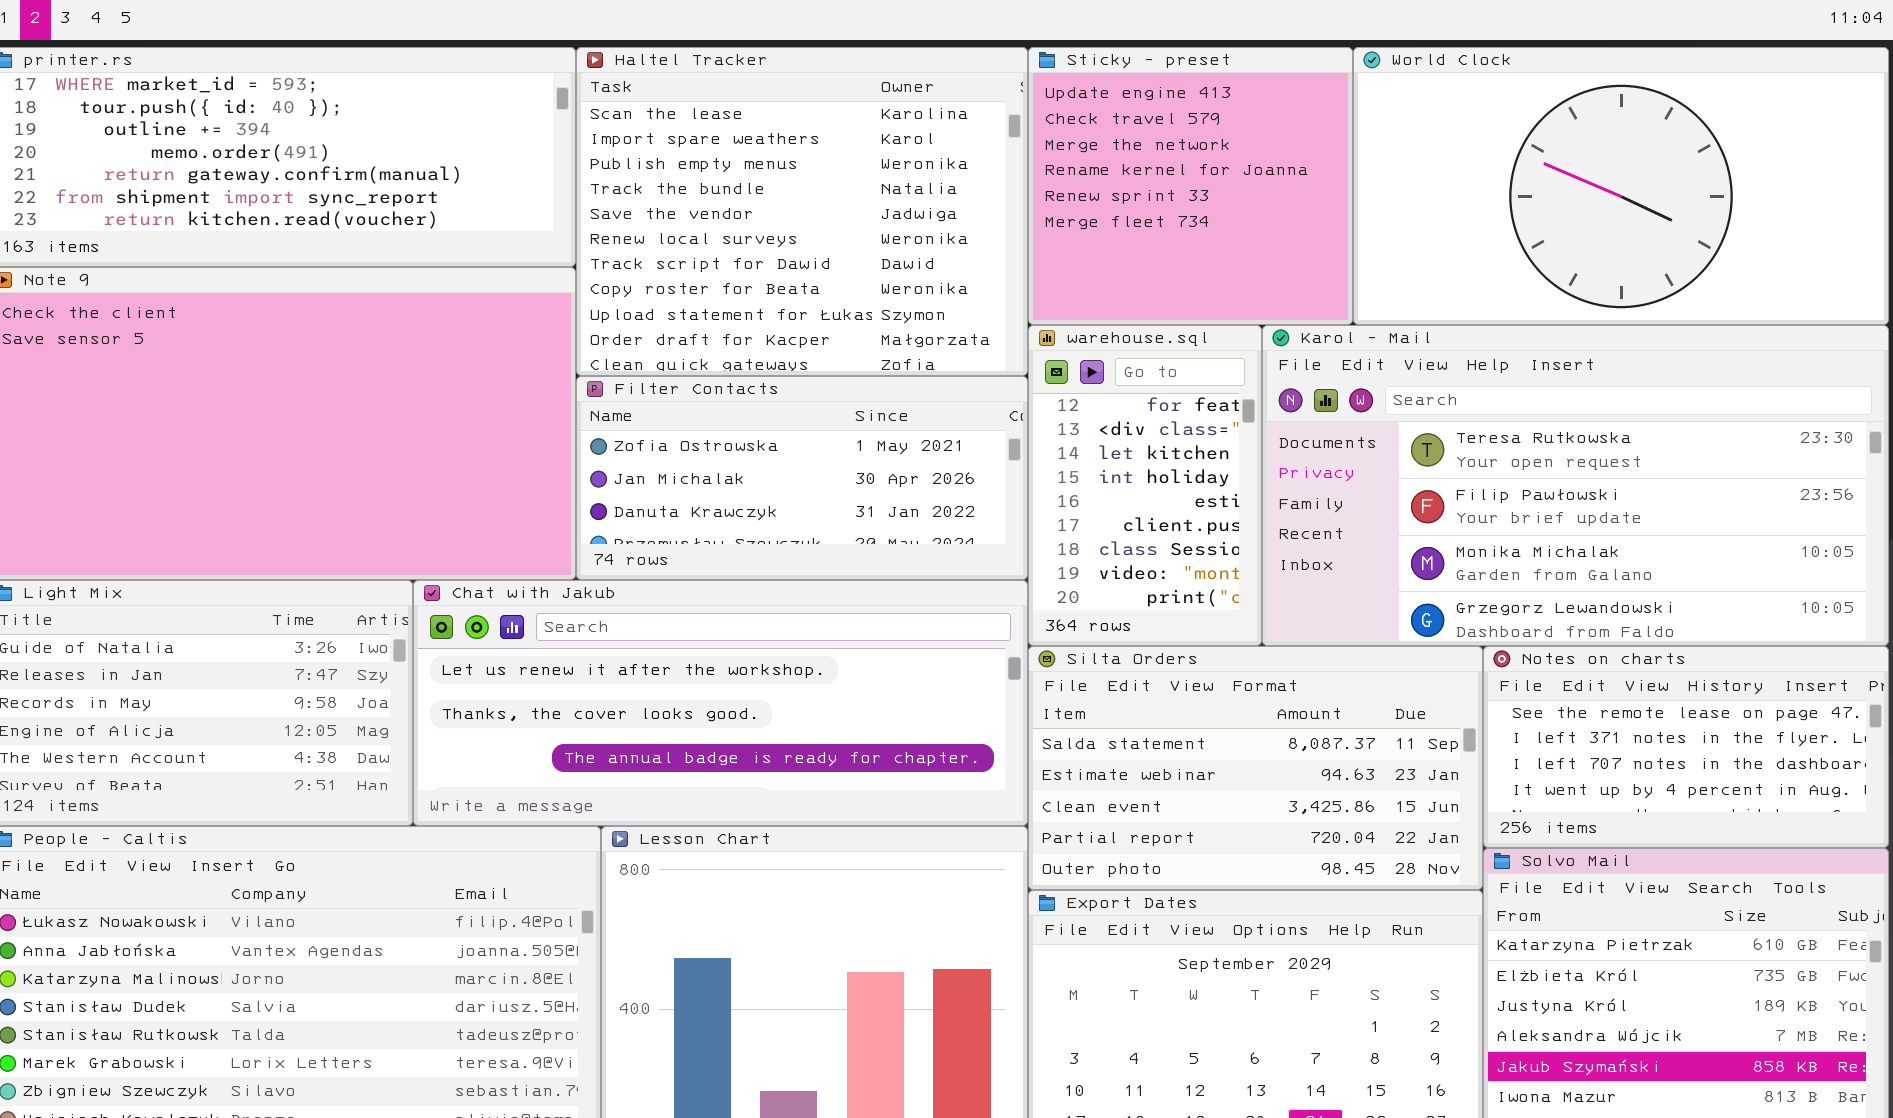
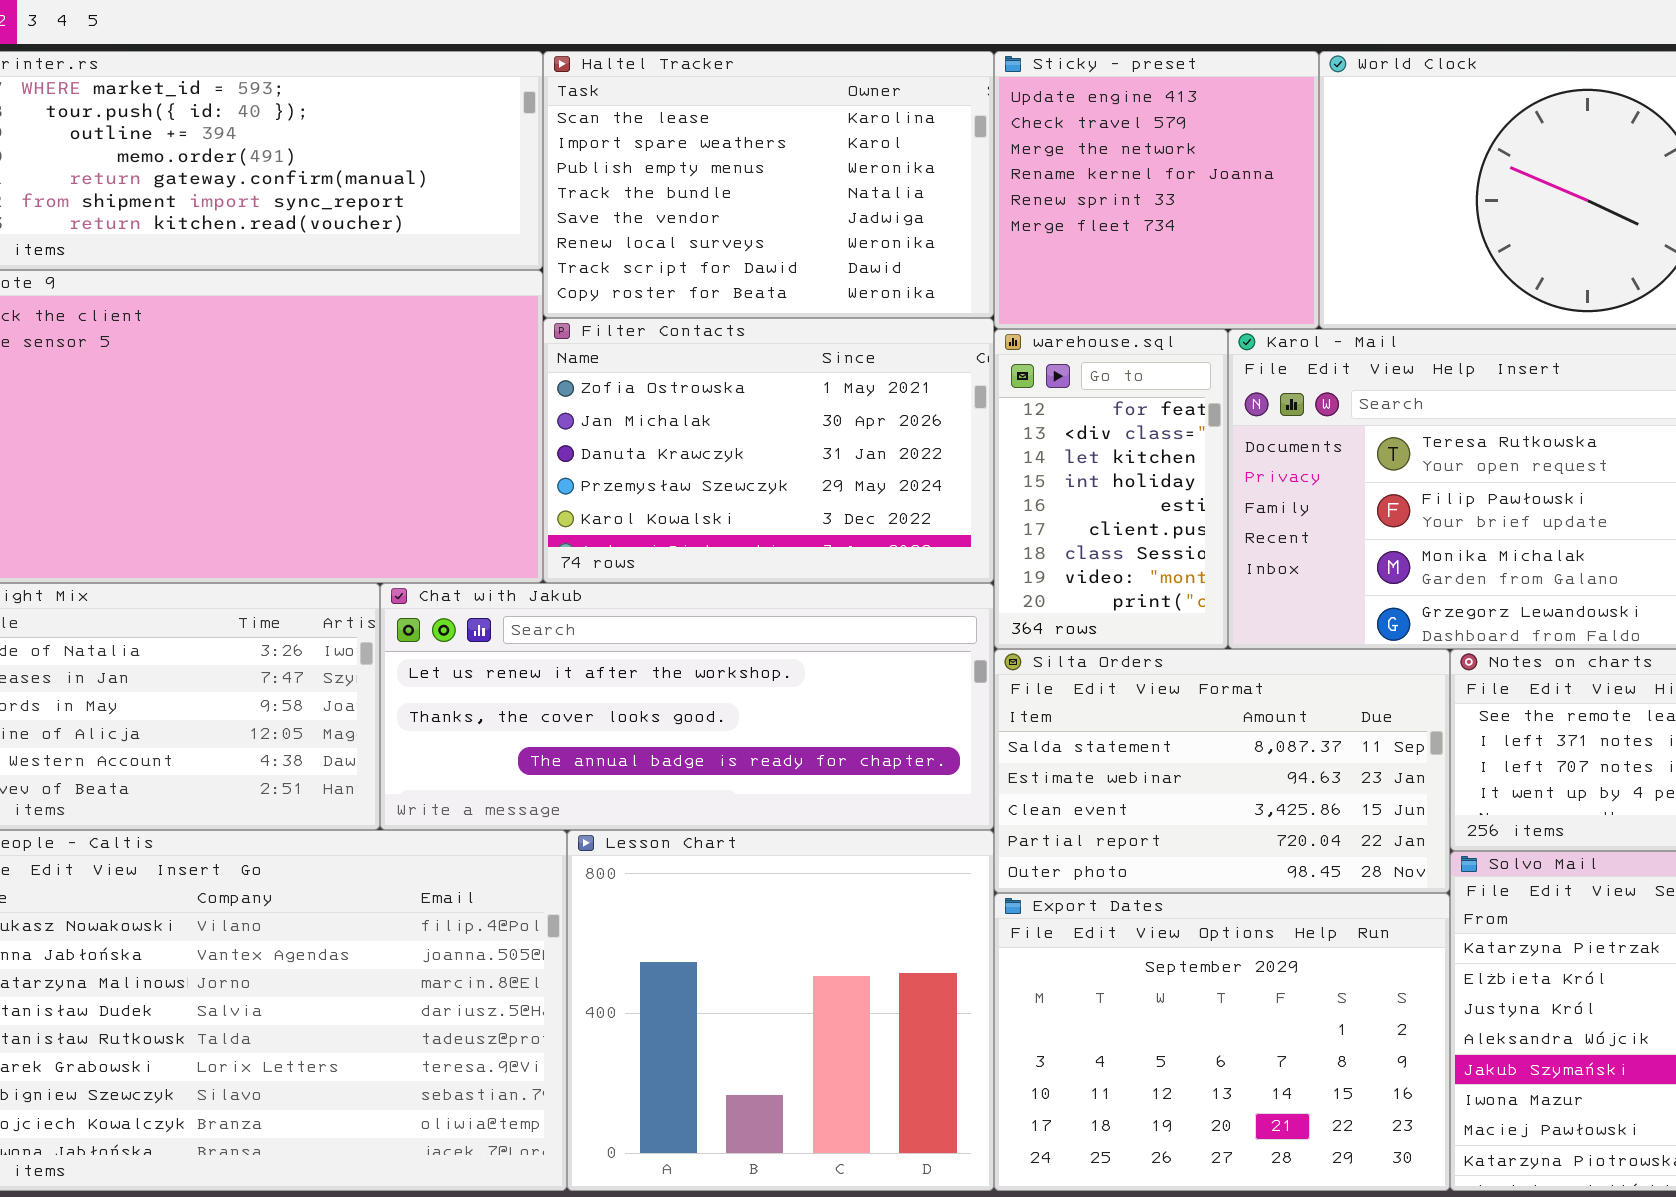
Haltel Tracker: [576,47,1028,376] -> [543,51,994,318], resized
Filter Contacts: [576,376,1028,580] -> [543,318,994,583], resized

